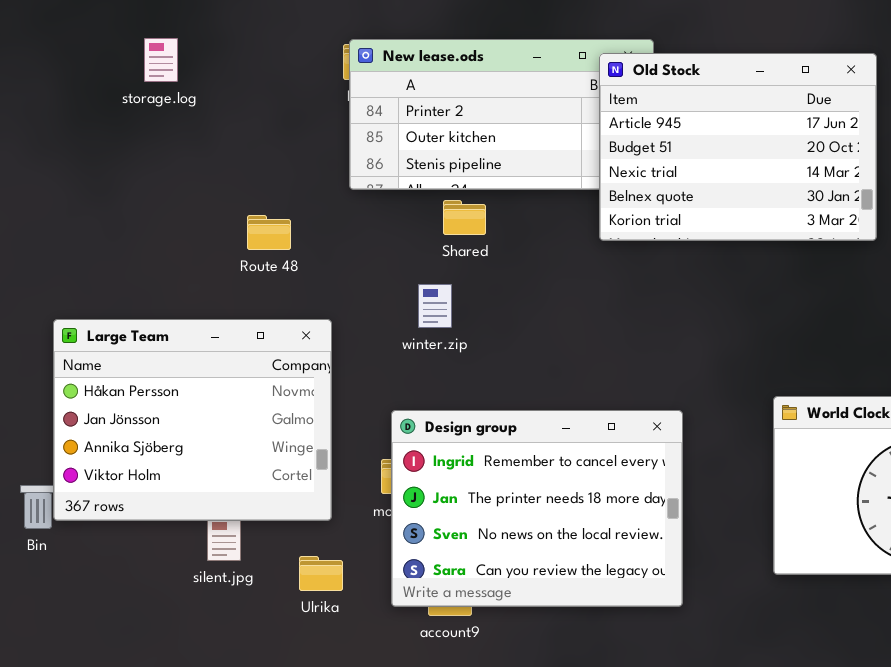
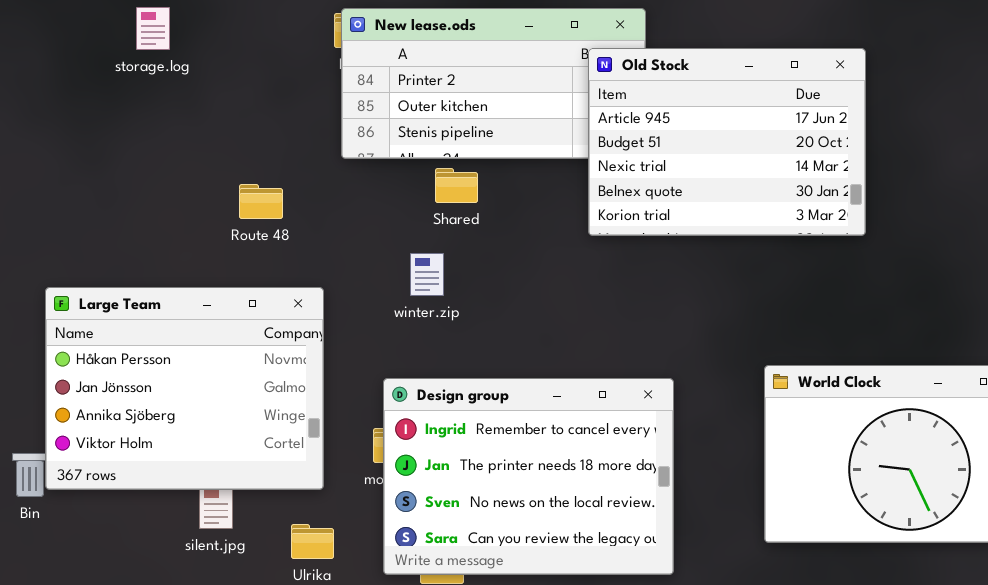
Old Stock: [599,53,877,241] -> [588,48,866,236], moved

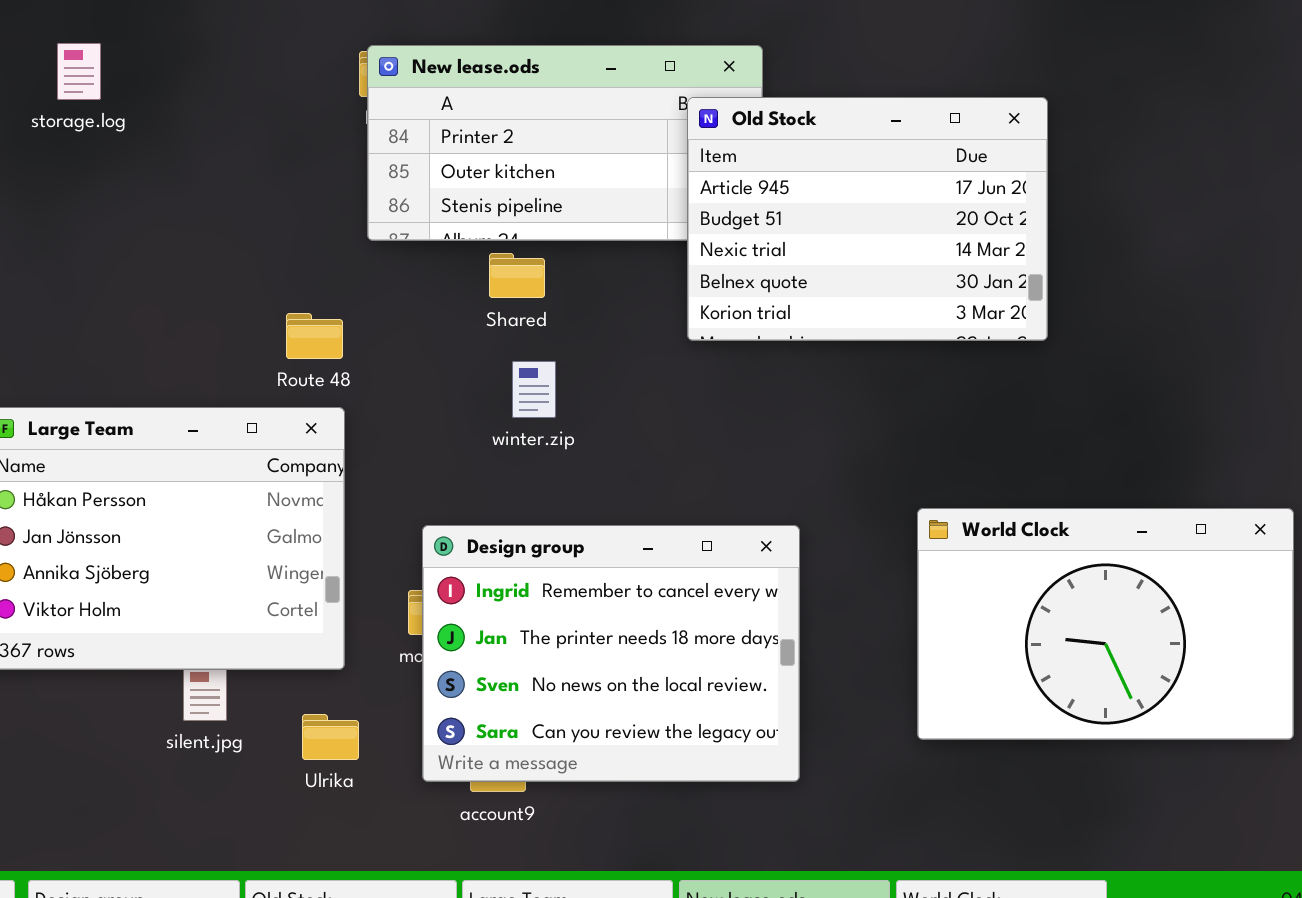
storage.log: [136,7,170,50] -> [57,43,101,100], moved
Route 48: [239,184,283,219] -> [286,313,343,359], moved
winter.zip: [410,253,444,296] -> [512,361,556,418], moved

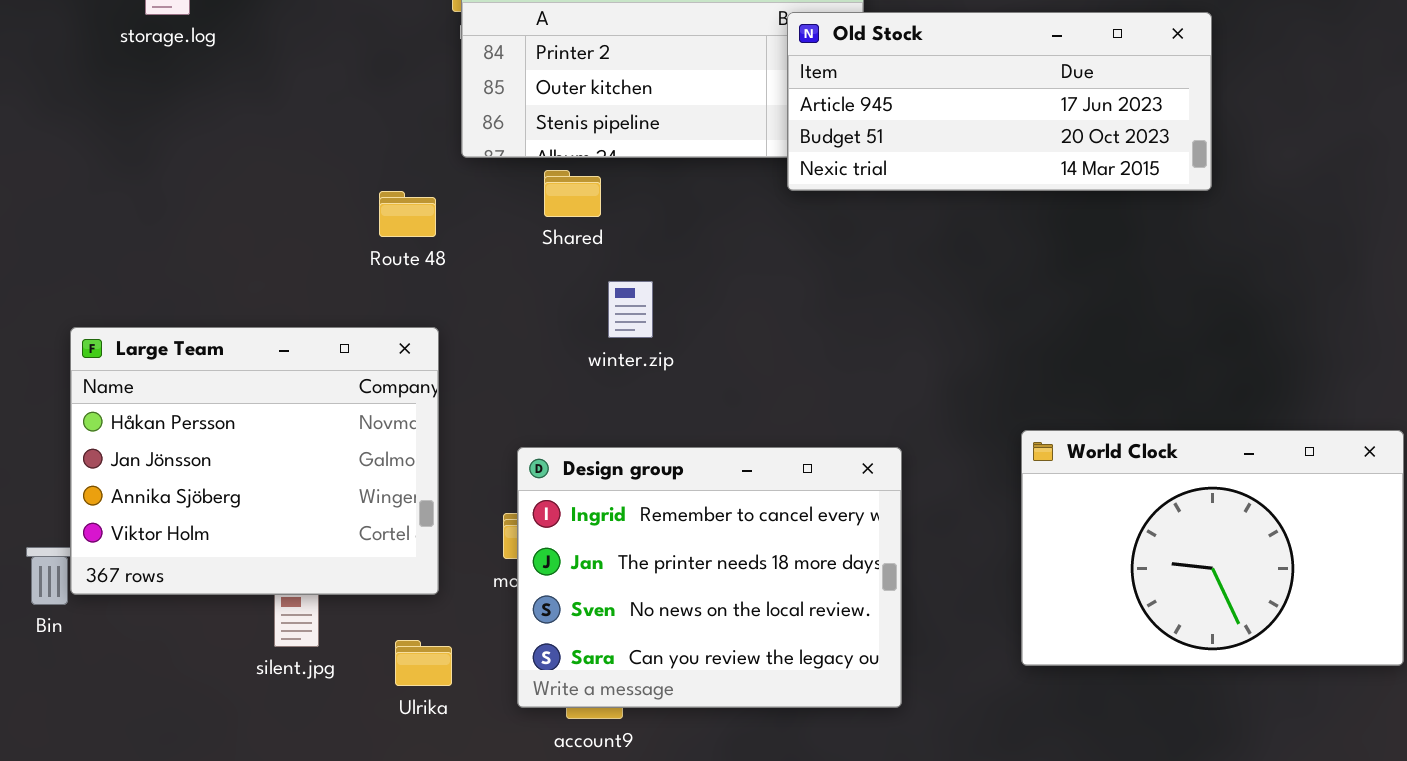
Old Stock: [687,97,1048,341] -> [787,12,1212,191], resized
Shared: [489,253,545,298] -> [544,170,601,217], moved
Route 48: [286,313,343,359] -> [379,191,436,237], moved

